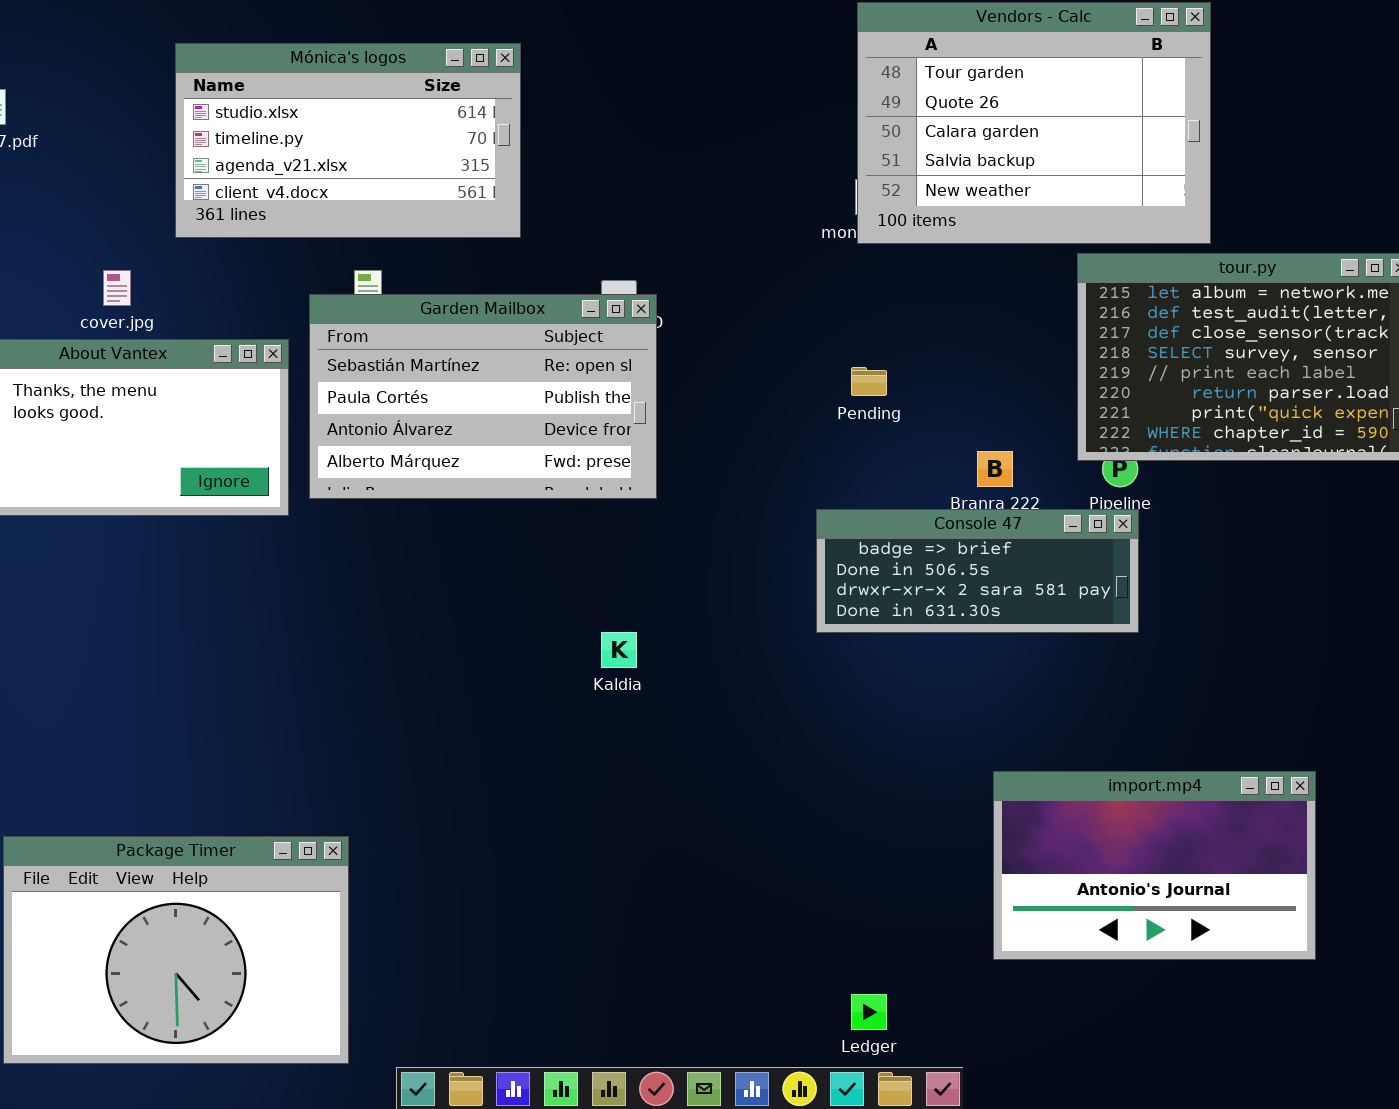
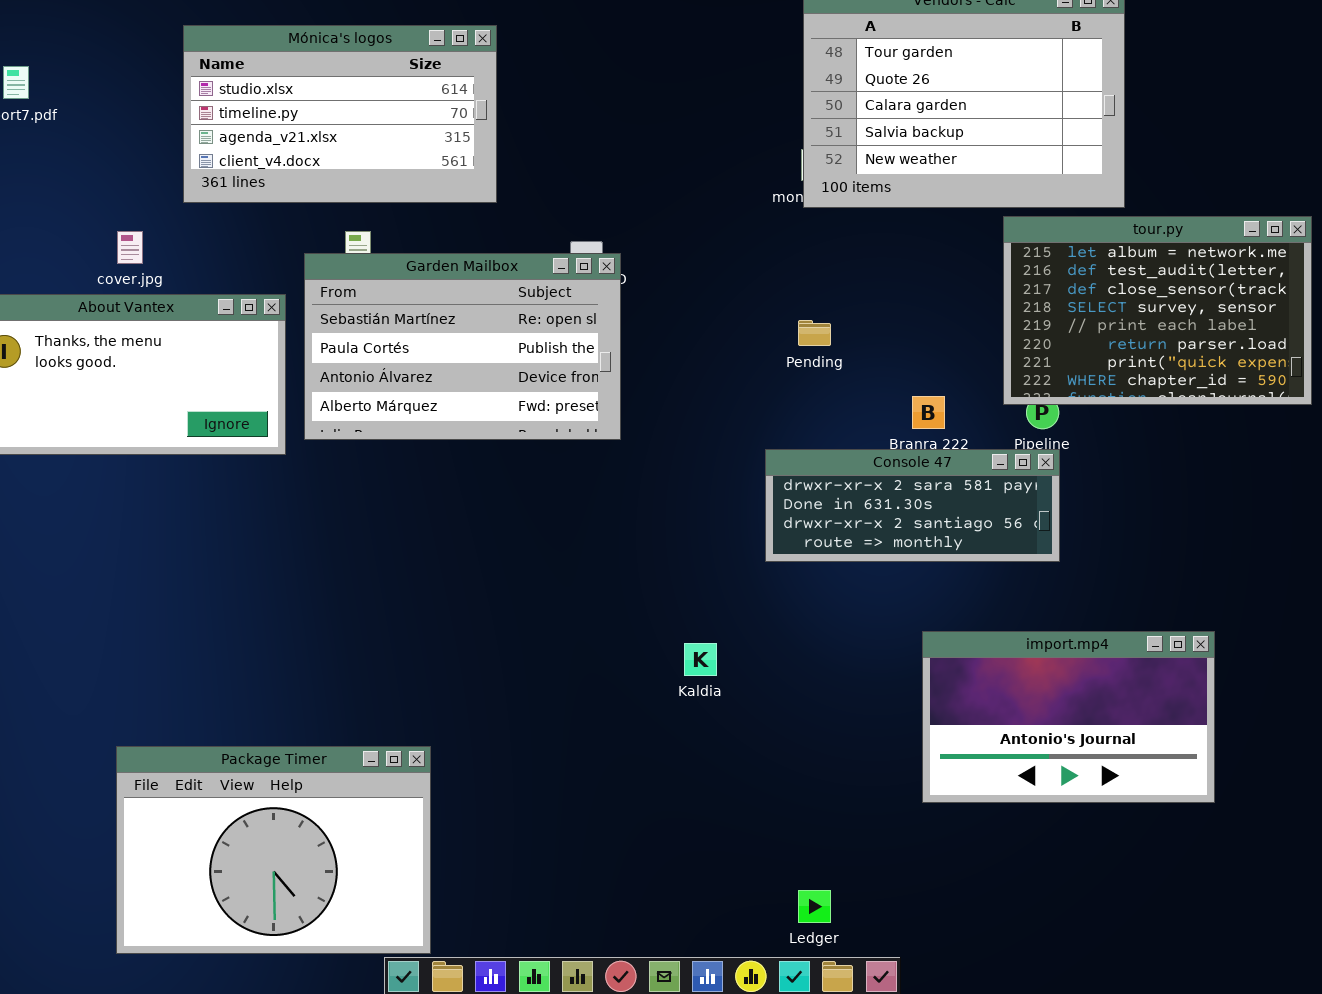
Console 47: [816,509,1139,633] -> [765,449,1060,562], scrolled down 2 rows
Kaldia: [601,632,637,668] -> [684,643,717,676], moved
import.mp4: [993,771,1316,960] -> [922,631,1215,803], moved
Package Timer: [3,836,349,1064] -> [116,746,431,954], moved

